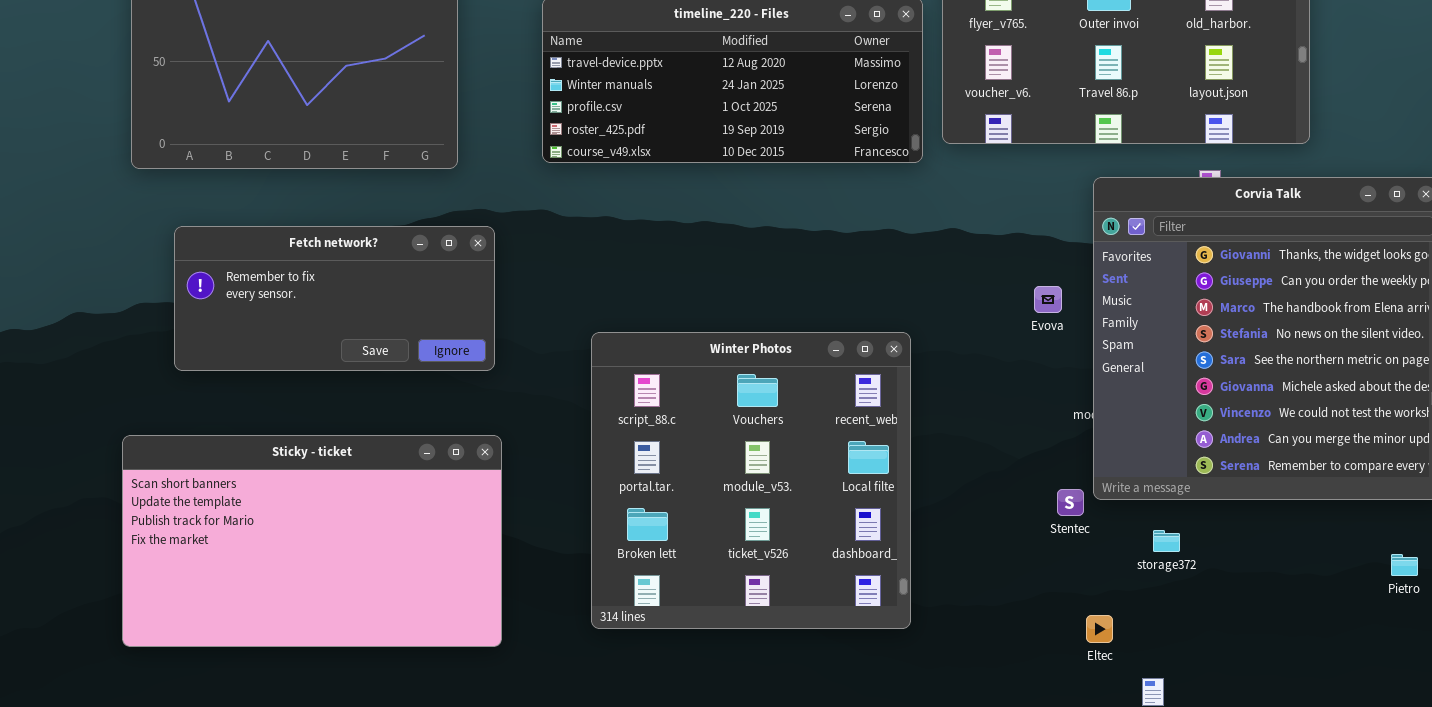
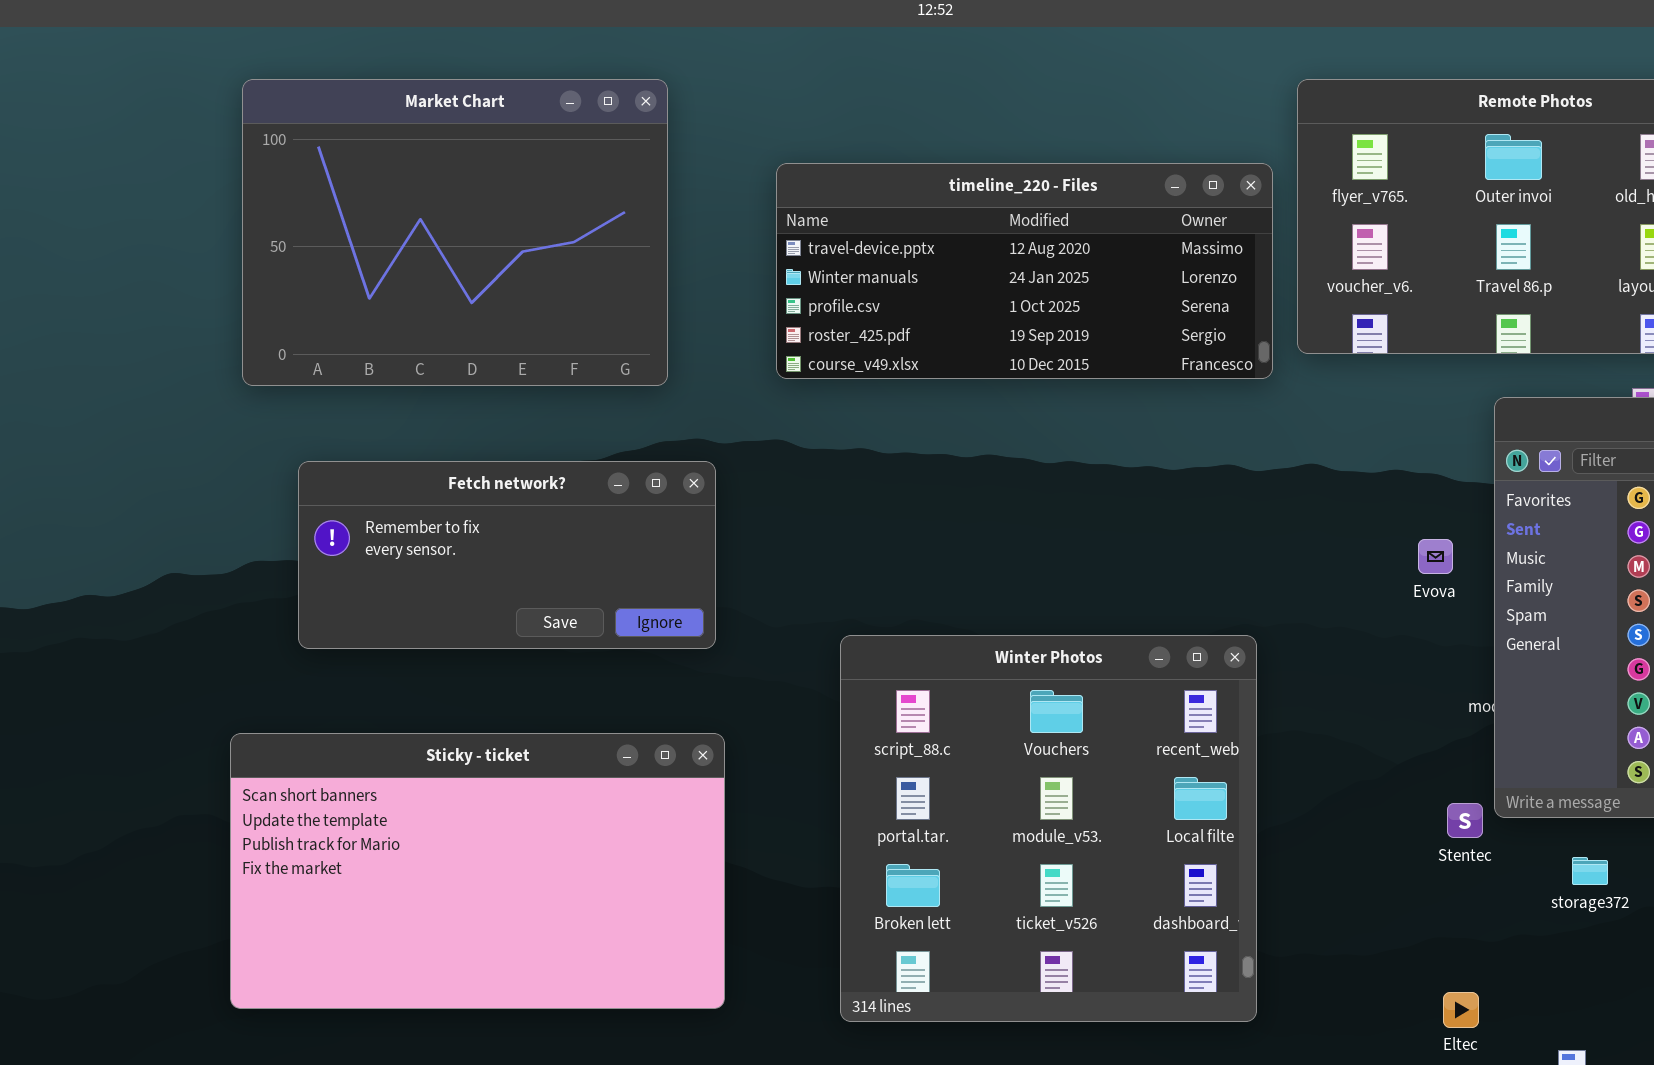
Winter Photos: [591,332,911,629] -> [840,635,1257,1022], moved
Eltec: [1086,615,1113,643] -> [1443,992,1479,1028], moved

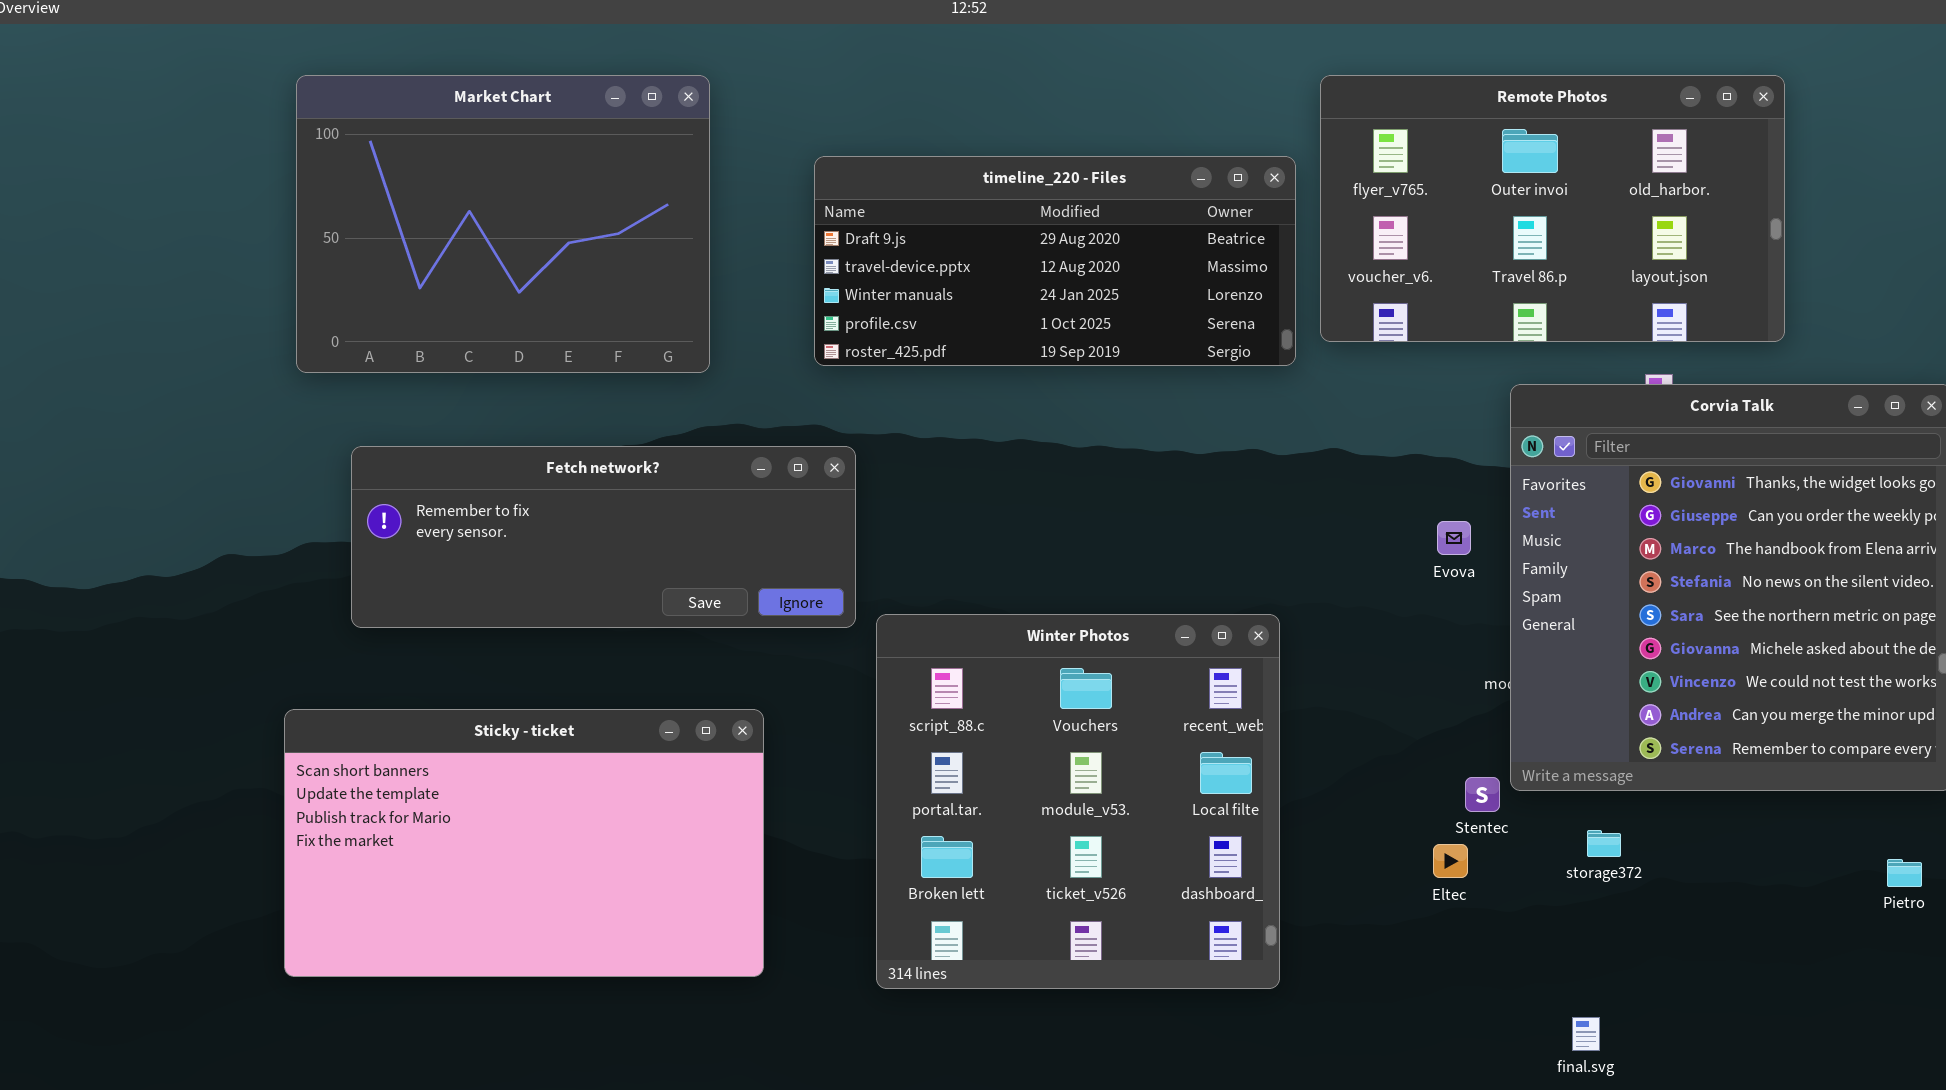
timeline_220 - Files: [776,163,1273,379] -> [814,156,1296,366], scrolled up 1 row
Fetch network?: [298,461,716,649] -> [351,446,856,628], resized
Eltec: [1443,992,1479,1028] -> [1433,844,1468,878], moved

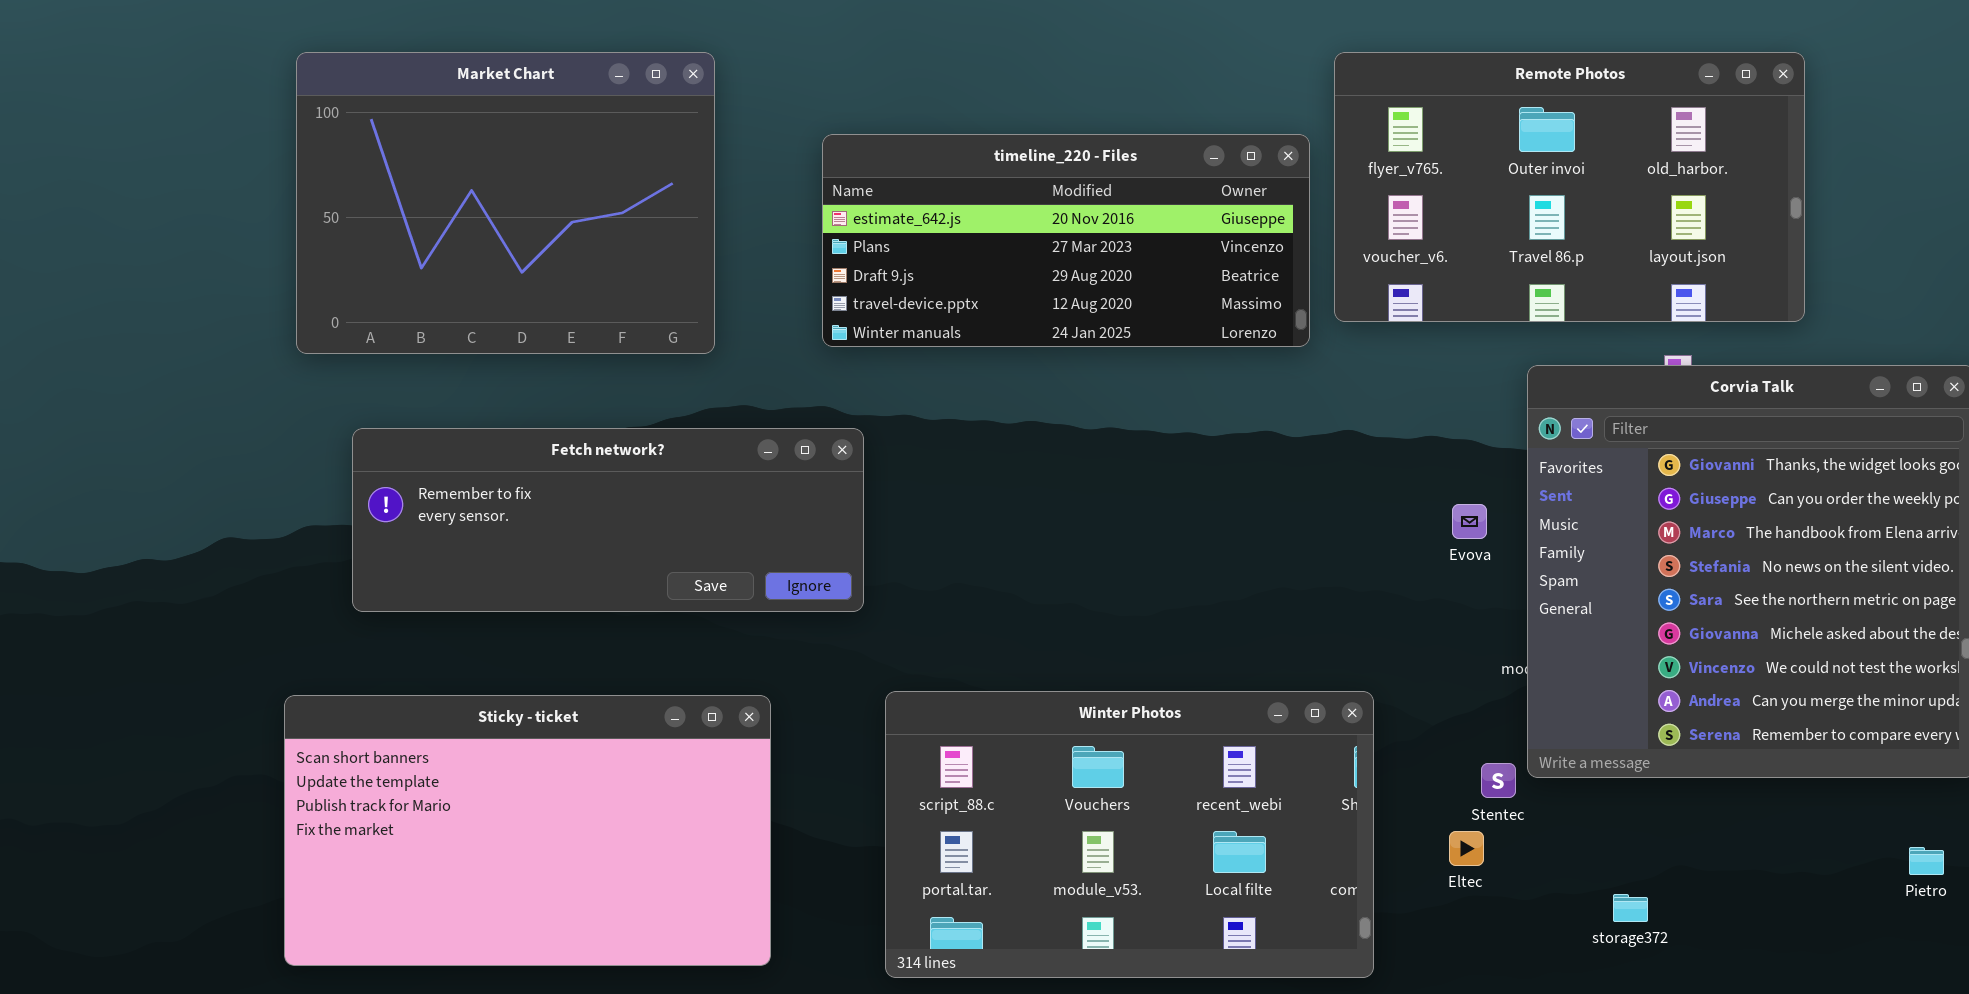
timeline_220 - Files: [814,156,1296,366] -> [822,134,1310,347], scrolled up 2 rows
Winter Photos: [876,614,1280,989] -> [885,691,1374,978], resized
storage372: [1587,830,1621,857] -> [1613,894,1648,922], moved

